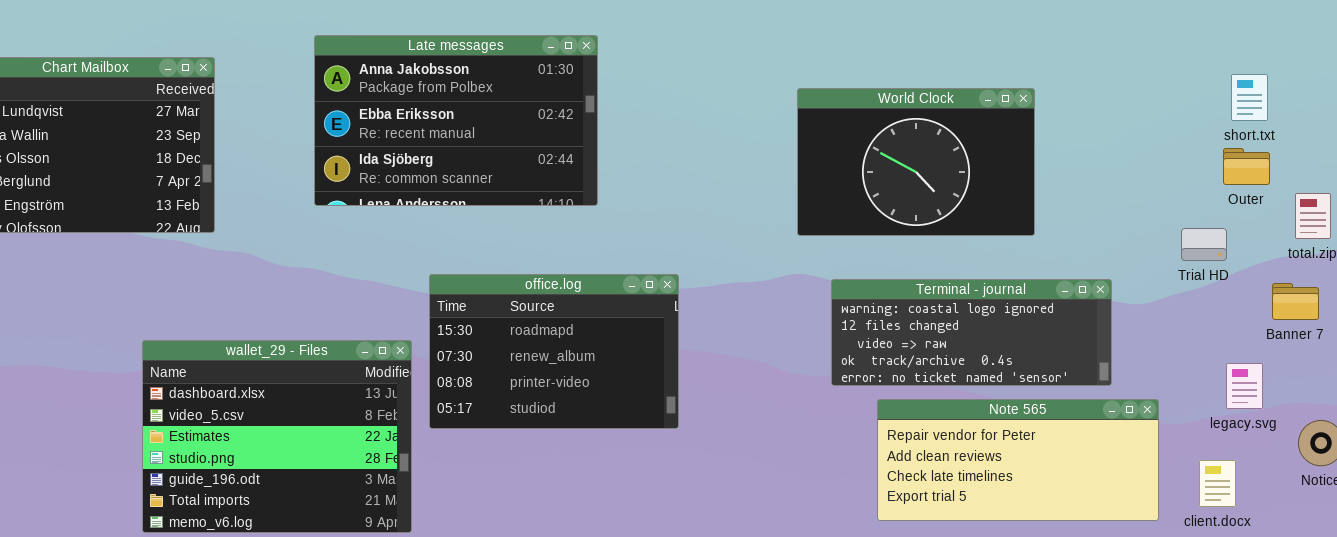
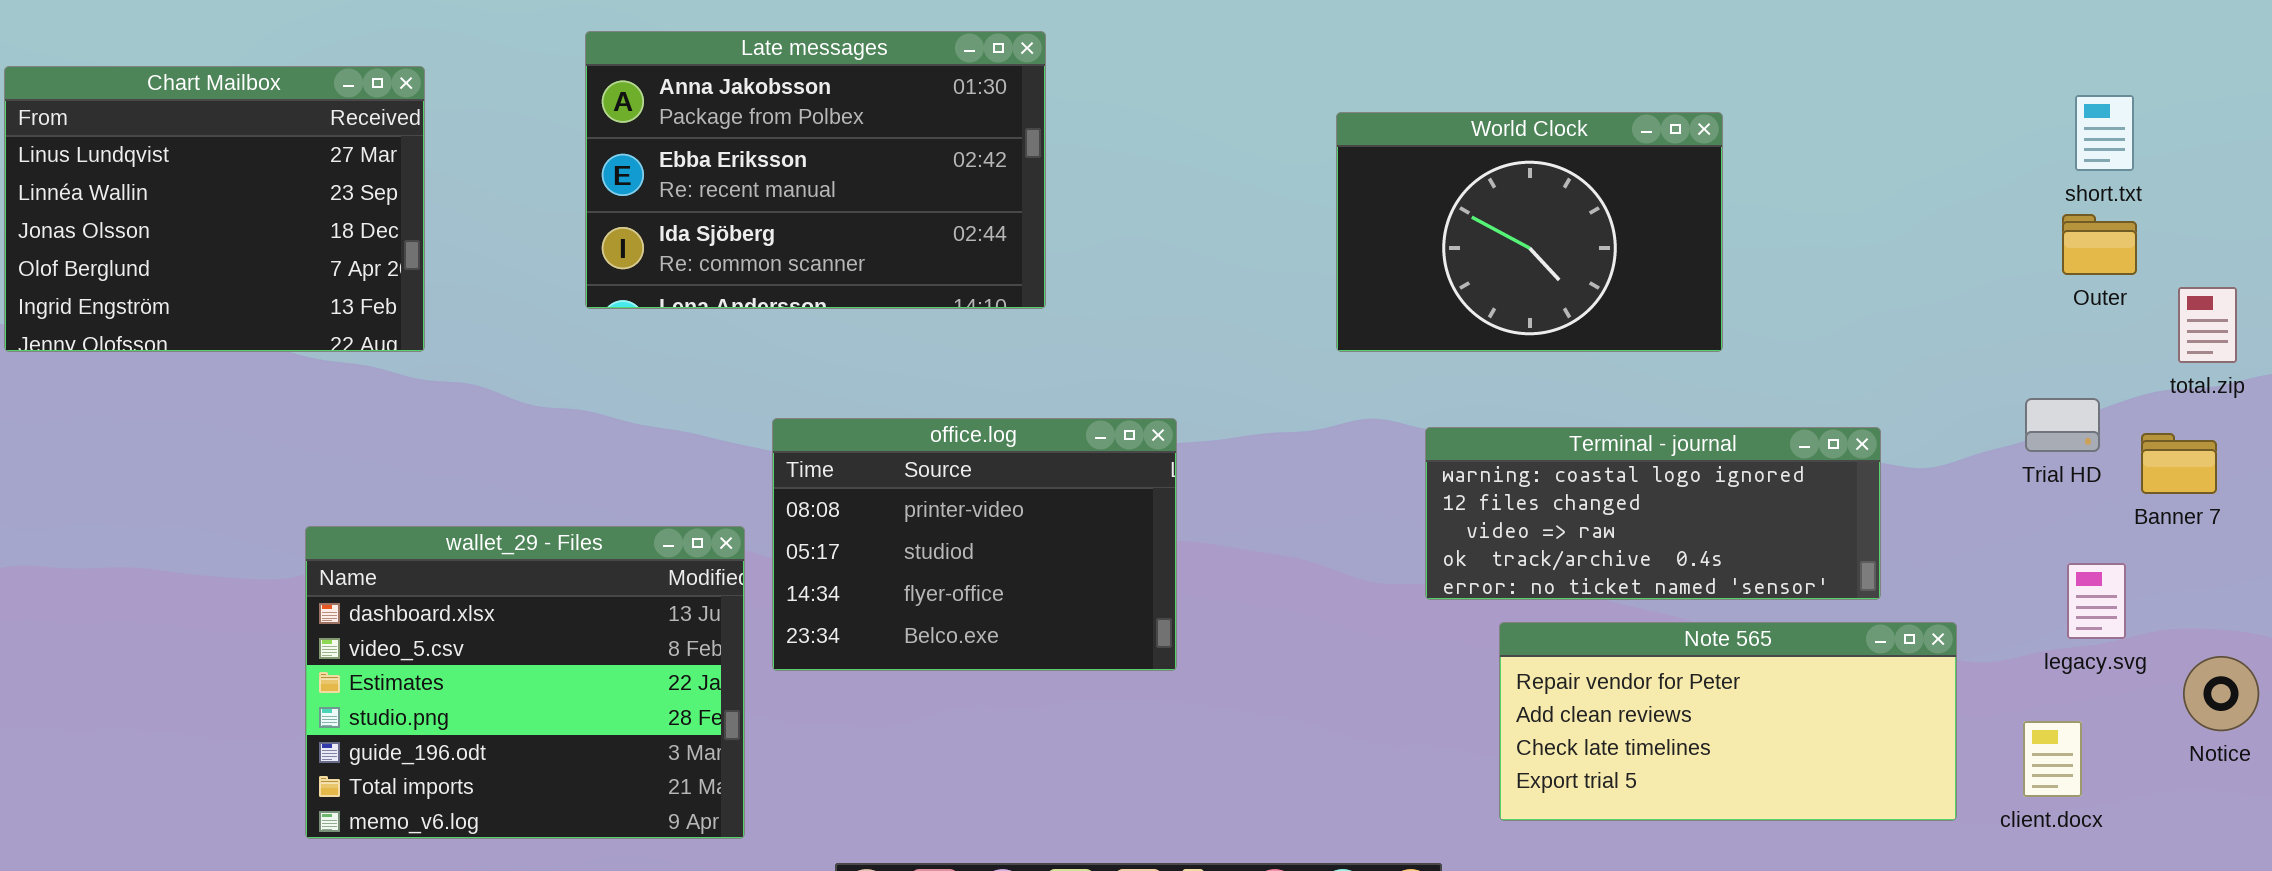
World Clock: [797,88,1035,236] -> [1336,112,1723,352], moved
Trial HD: [1181,228,1227,261] -> [2025,398,2100,452], moved
office.log: [429,274,679,429] -> [772,418,1177,671], scrolled down 2 rows

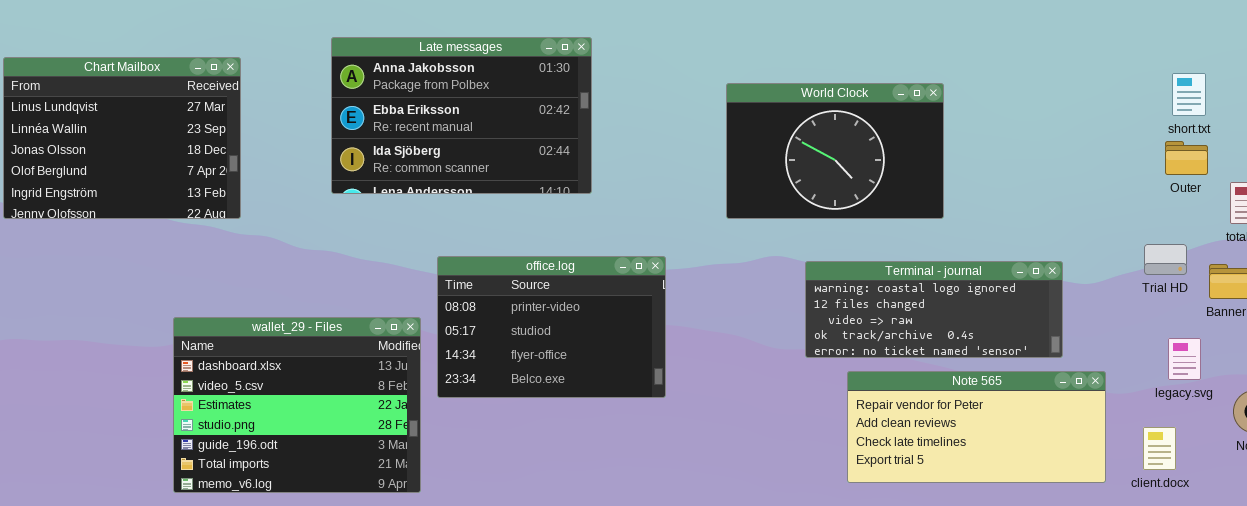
World Clock: [1336,112,1723,352] -> [726,83,944,219], moved

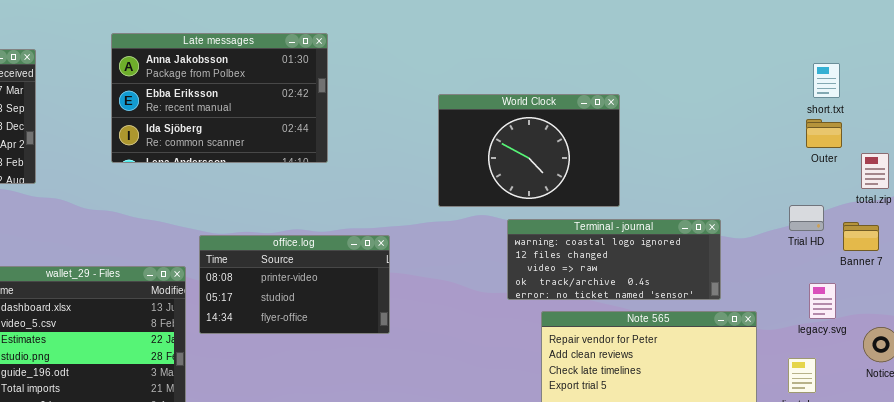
World Clock: [726,83,944,219] -> [438,94,620,207], moved
office.log: [437,256,666,398] -> [199,235,390,334], resized

